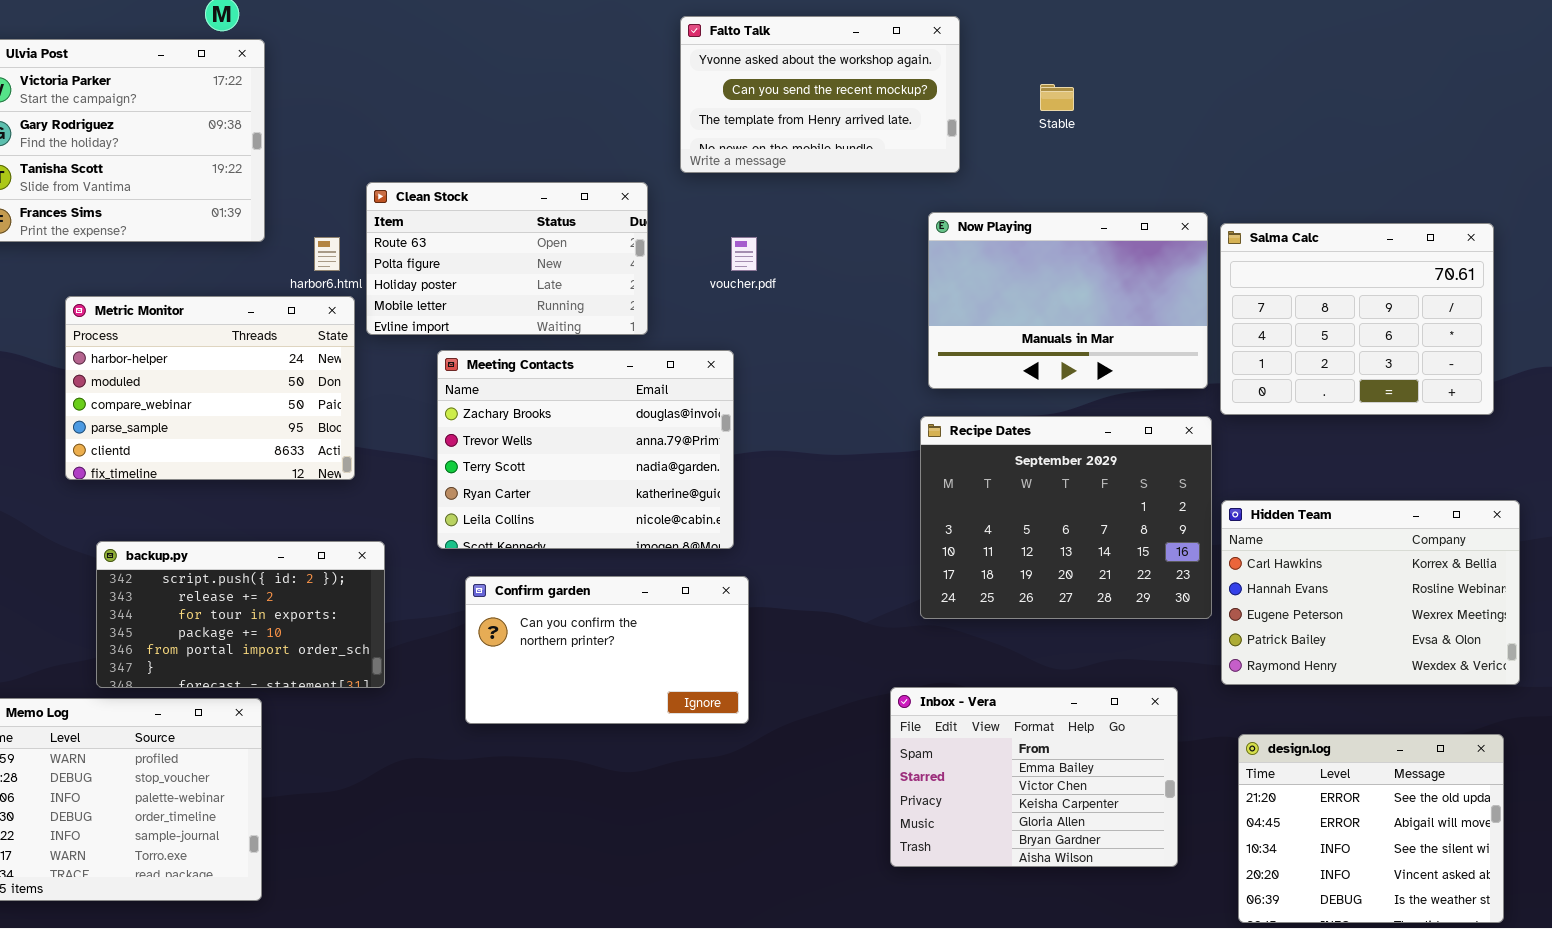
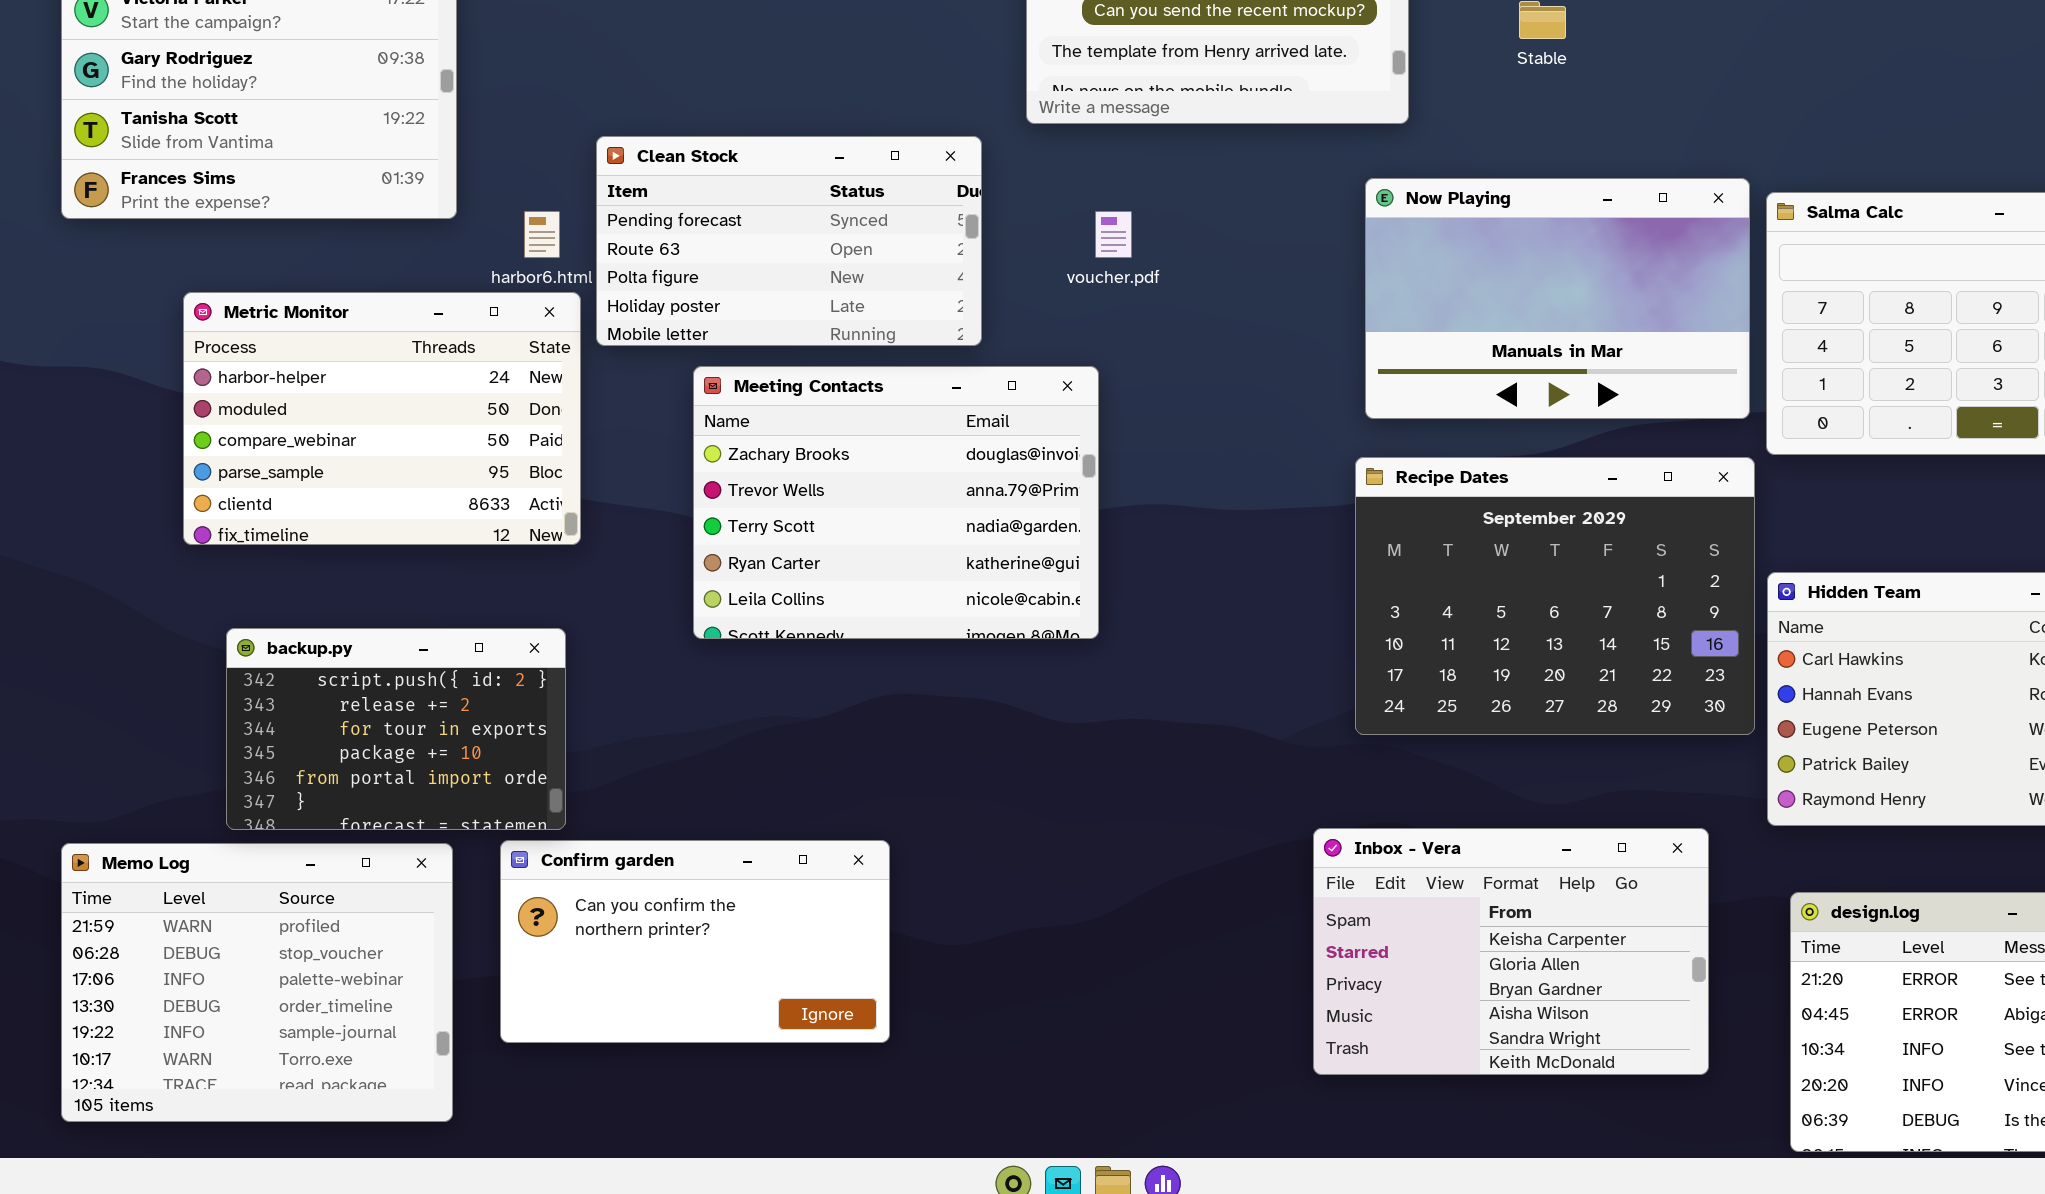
Clean Stock: [366,182,648,335] -> [596,136,982,346], scrolled up 1 row
backup.py: [96,541,385,688] -> [226,628,566,830], resized
Confirm garden: [465,576,749,724] -> [500,840,890,1043], moved
Inbox - Vera: [890,687,1178,867] -> [1313,828,1709,1075], scrolled down 2 rows

